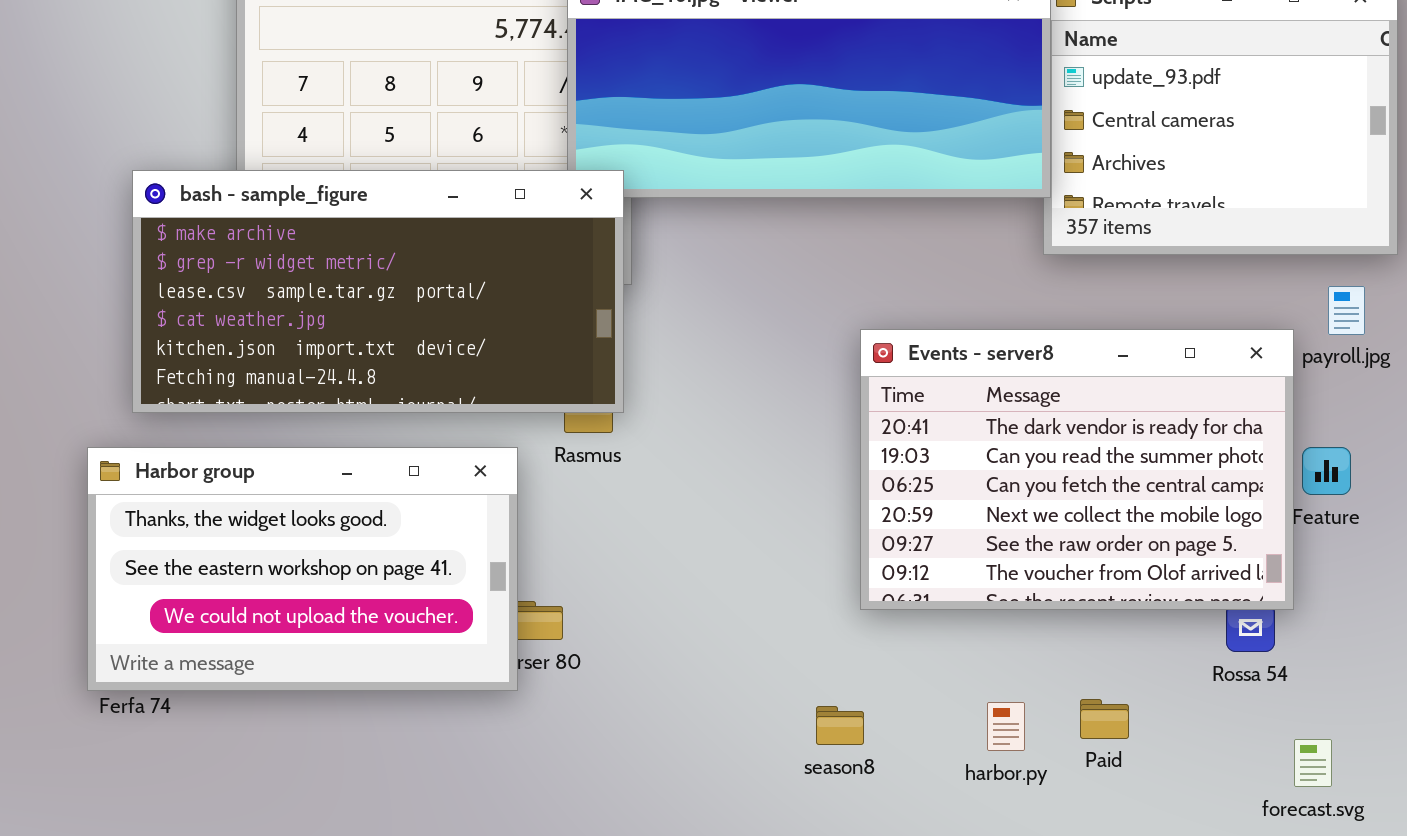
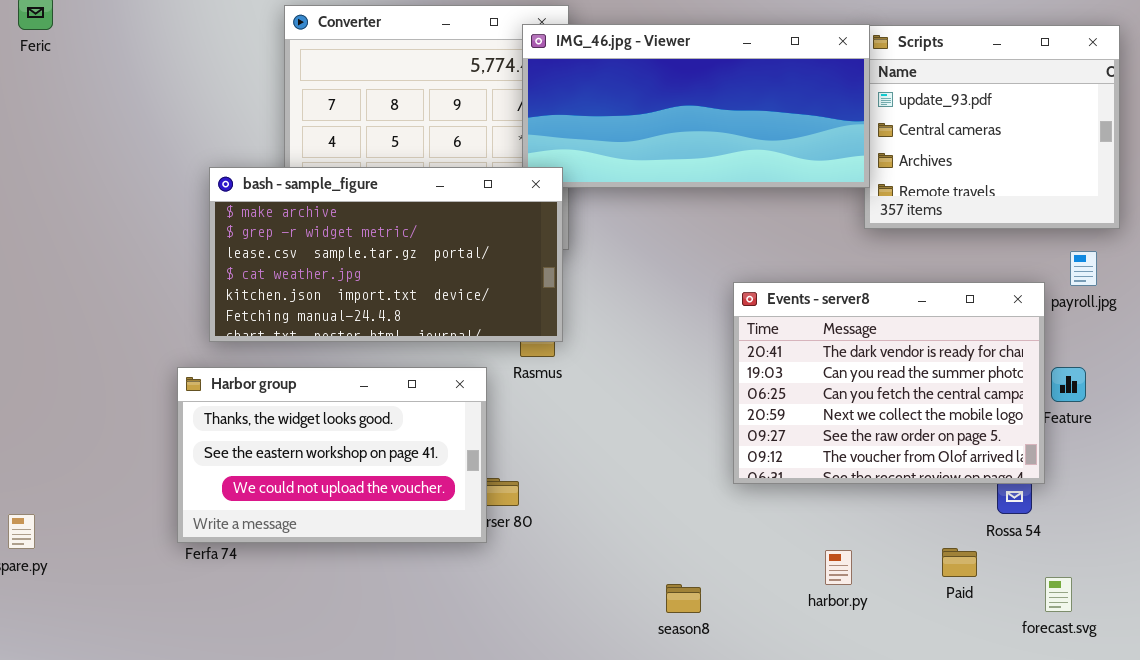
Paid: [1080,699,1129,739] -> [942,548,977,577], moved
season8: [816,706,864,745] -> [666,584,701,613], moved

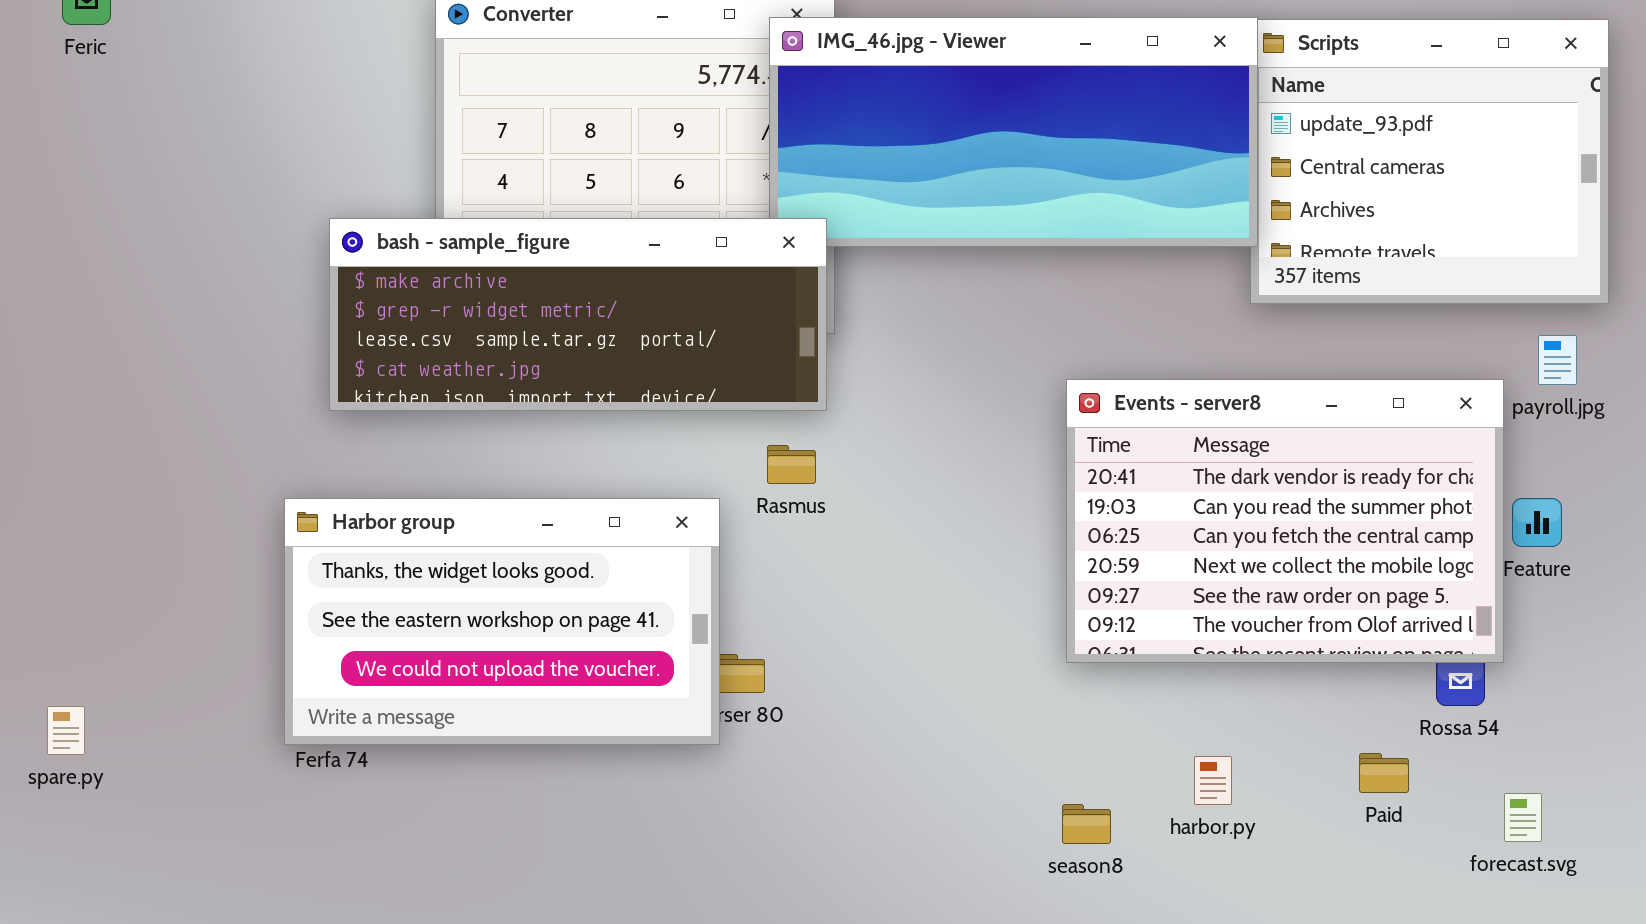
bash - sample_figure: [209,167,563,342] -> [329,218,827,411], resized
season8: [666,584,701,613] -> [1062,804,1111,844], moved

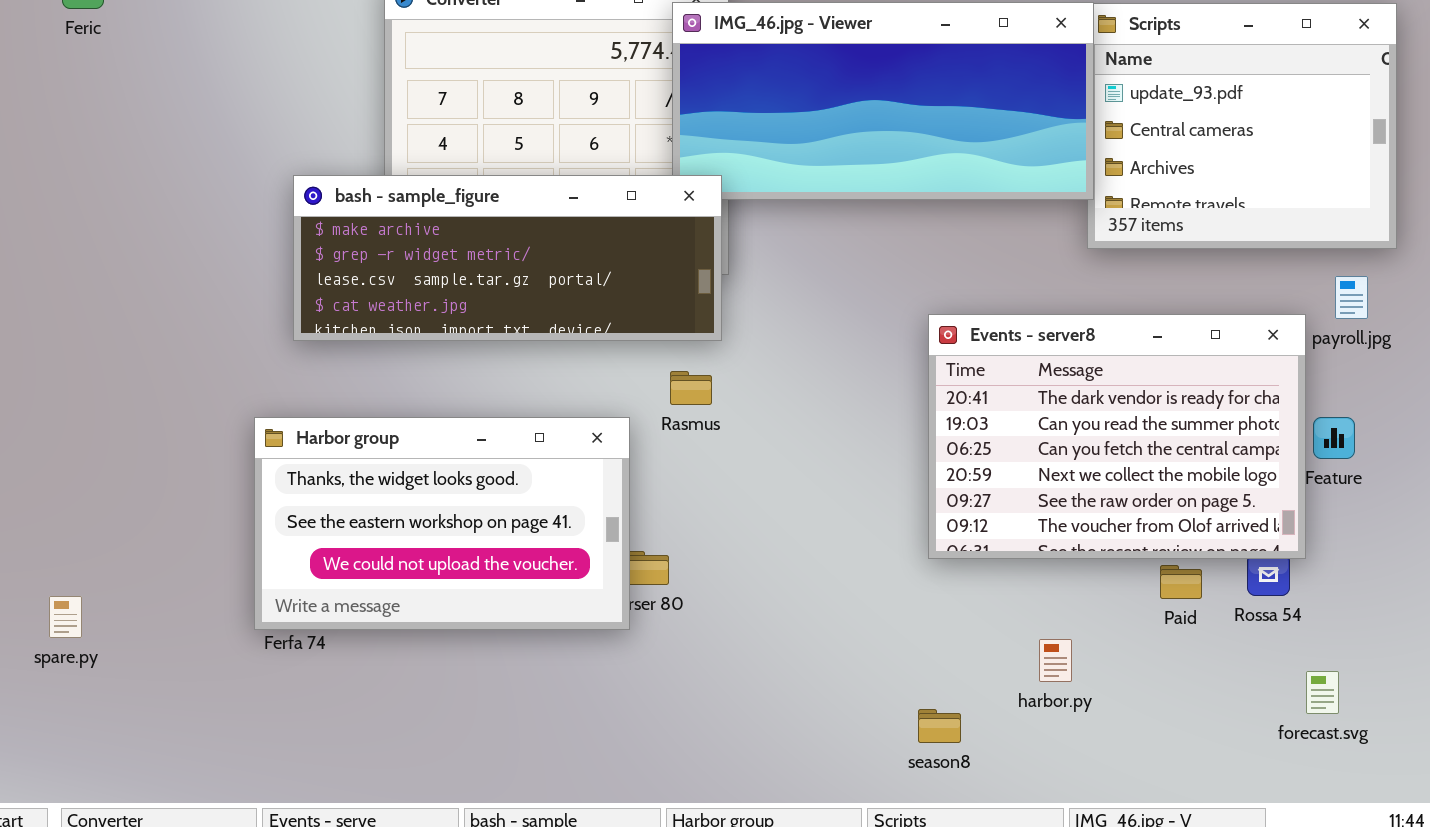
Paid: [1359,753,1409,793] -> [1160,565,1202,599], moved
season8: [1062,804,1111,844] -> [918,709,961,743], moved

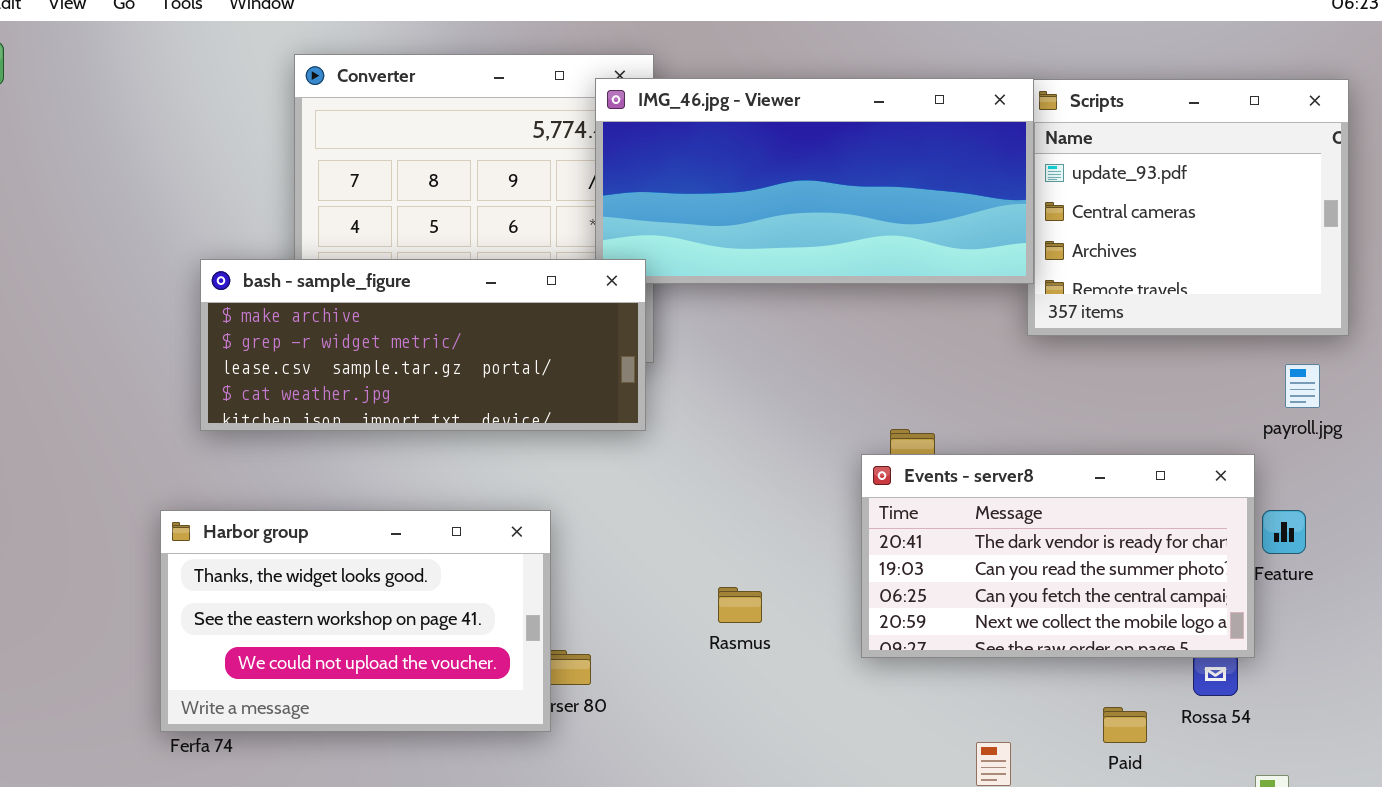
Events - server8: [928,314,1306,559] -> [861,454,1255,658], resized
Rasmus: [670,371,712,405] -> [718,587,762,623], moved
Paid: [1160,565,1202,599] -> [1103,707,1147,743], moved

